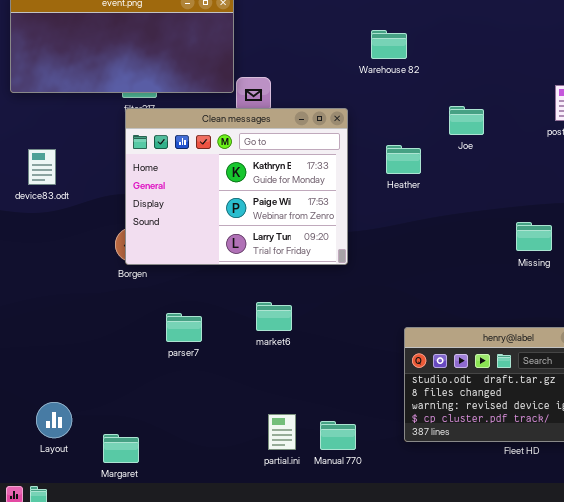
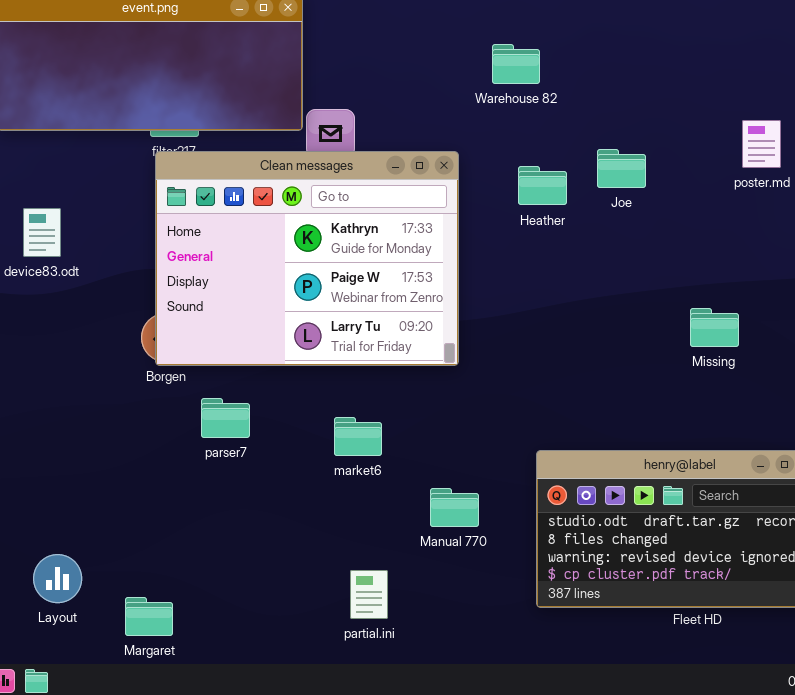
Heather: [386,145,421,174] -> [518,166,567,205], moved
parser7: [166,313,202,342] -> [201,398,250,438], moved
Manual 770: [320,421,356,450] -> [430,488,479,527], moved

